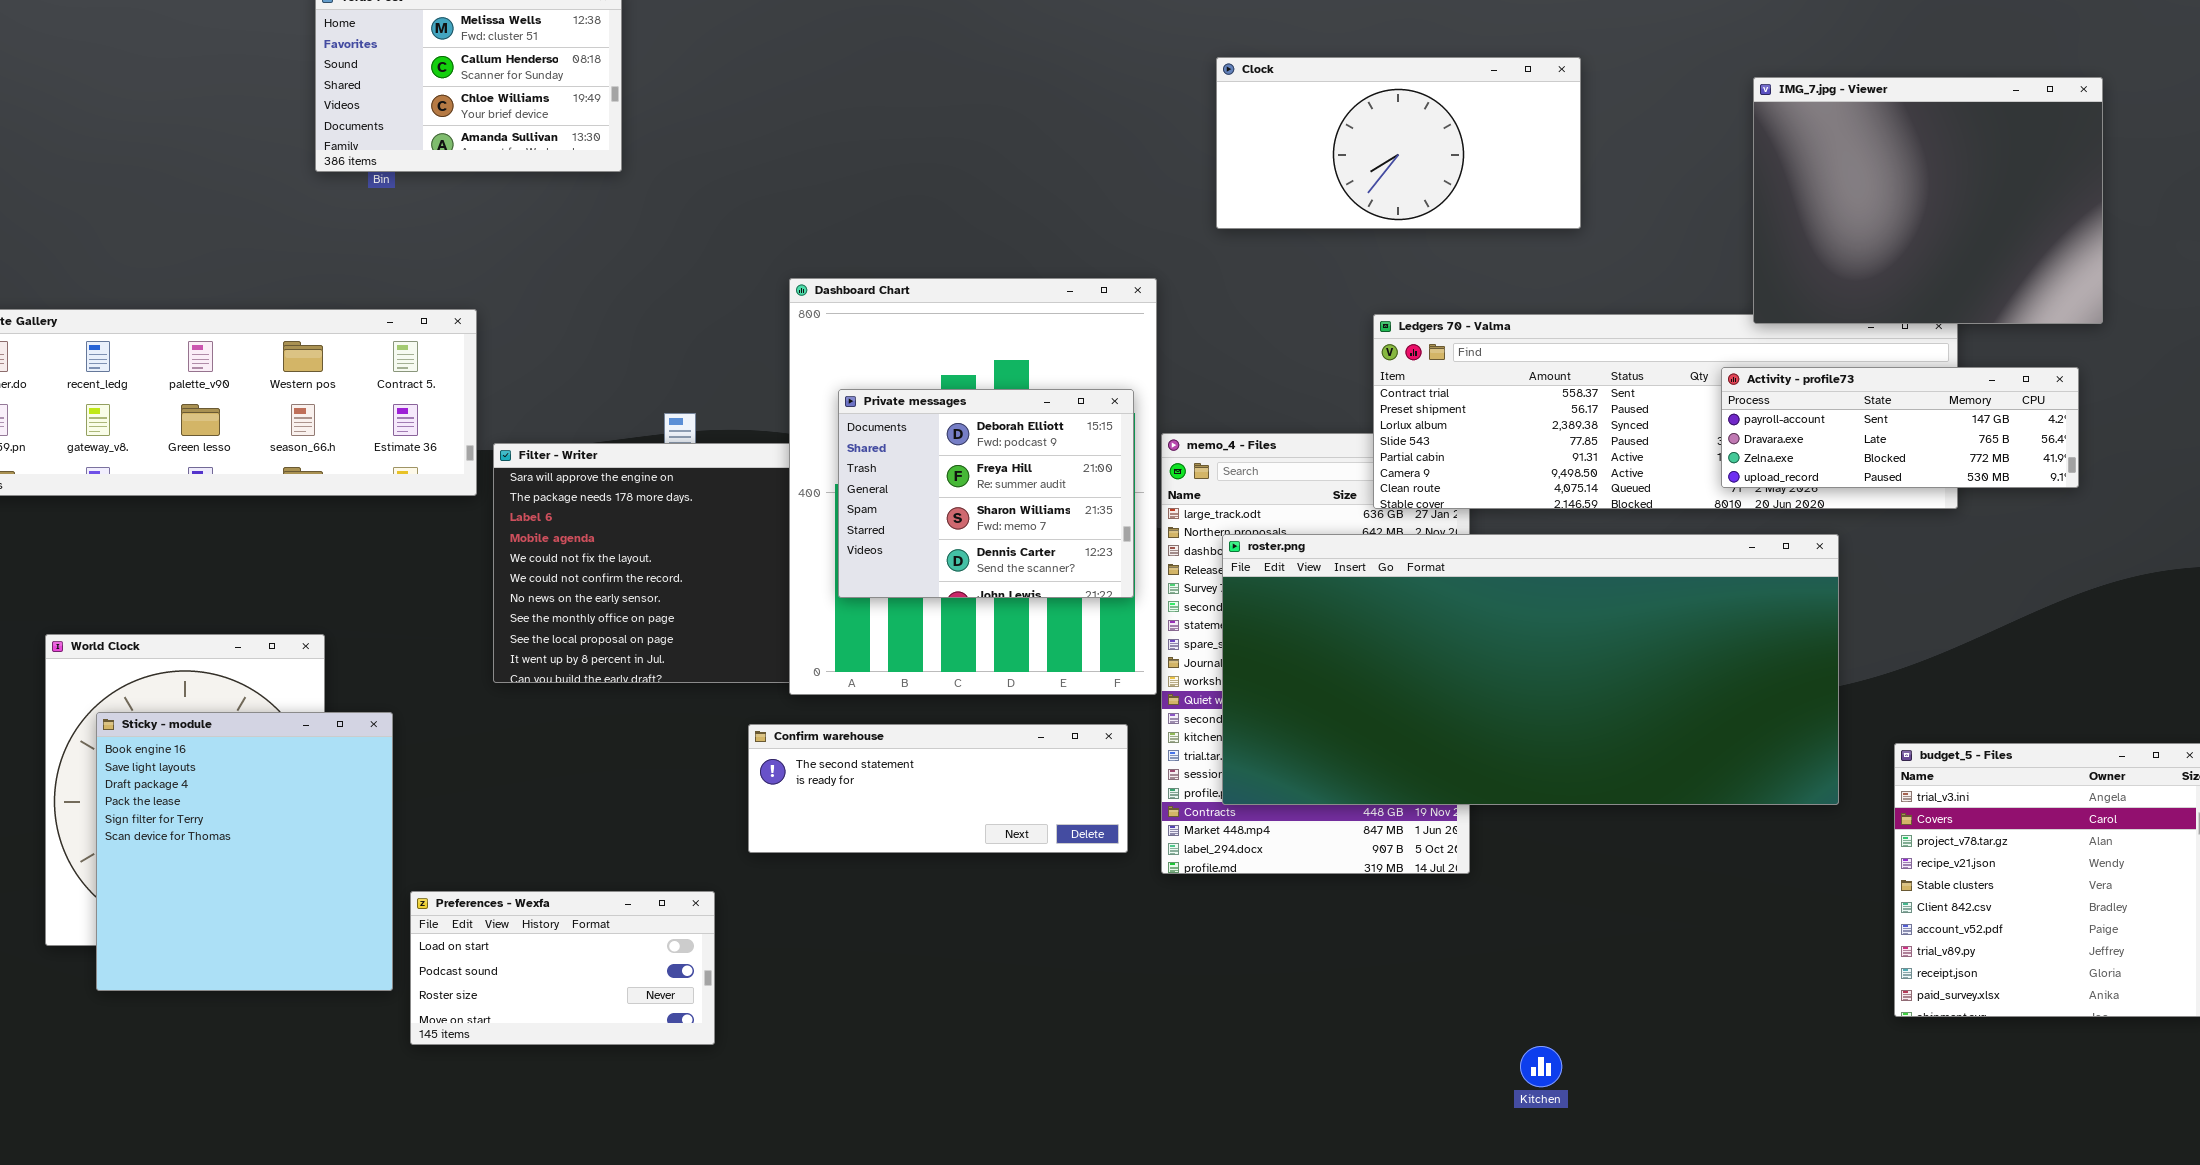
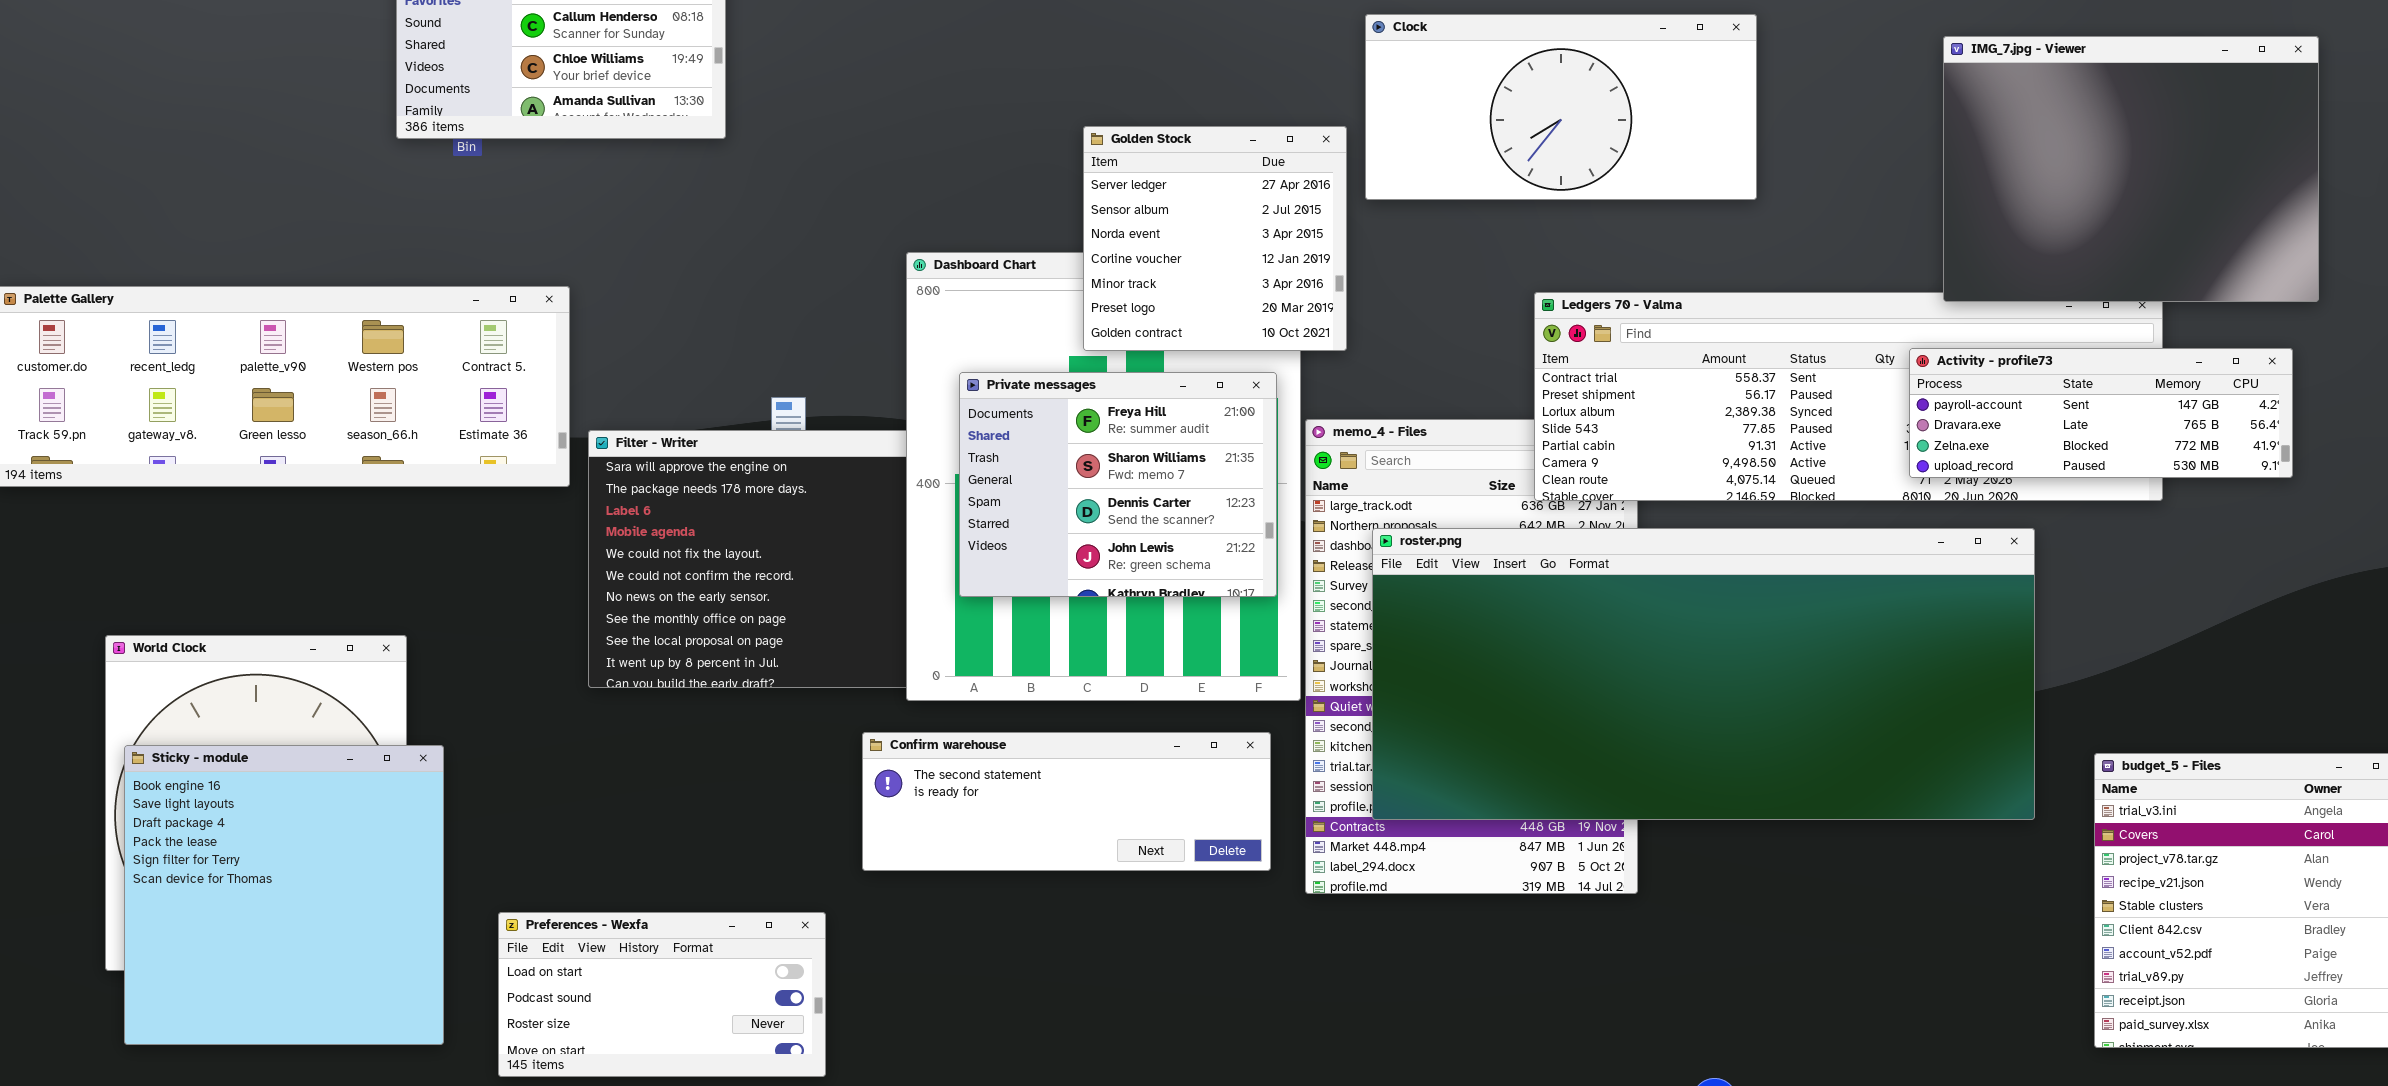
Golden Stock: none -> [1083,126,1347,351], opened
Private messages: [838,389,1134,598] -> [959,372,1277,597], scrolled down 1 row
Sticky - module: [96,712,393,991] -> [124,745,444,1045], moved

